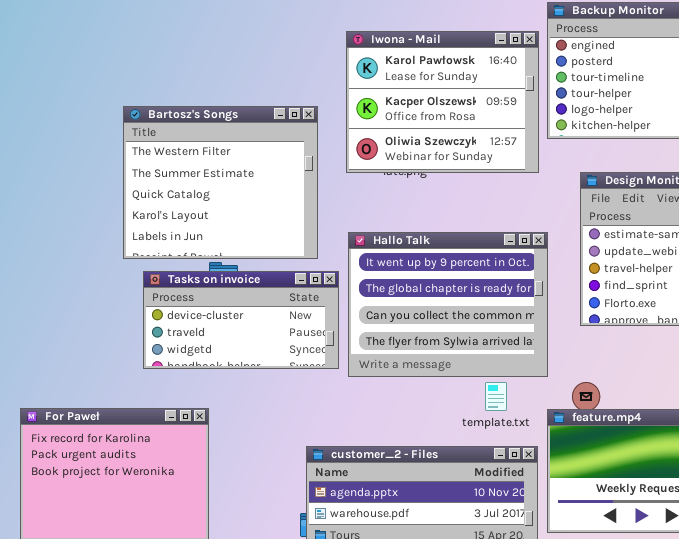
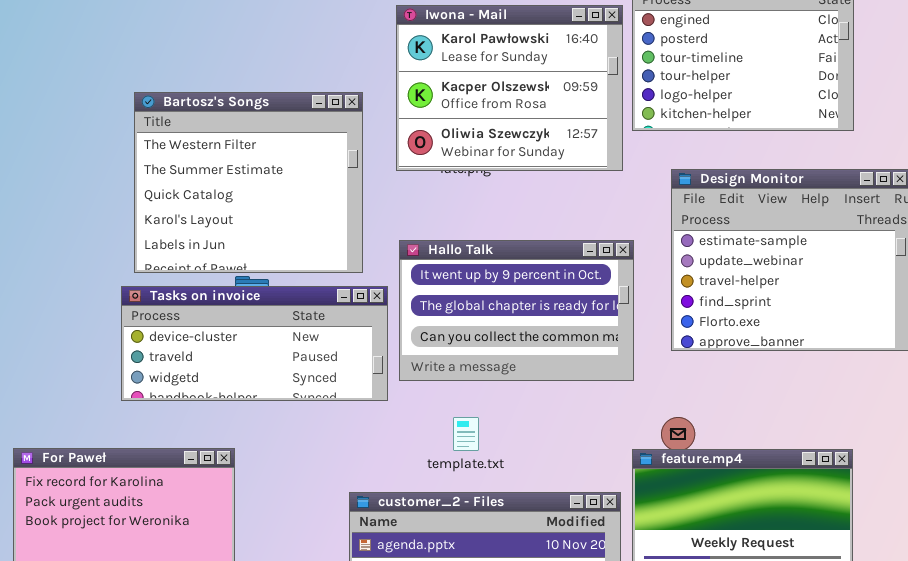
Hallo Talk: [348,232,548,377] -> [399,240,634,381], resized
Tasks on invoice: [143,271,339,369] -> [121,286,388,401], resized
template.txt: [485,382,507,411] -> [453,417,479,451], moved

